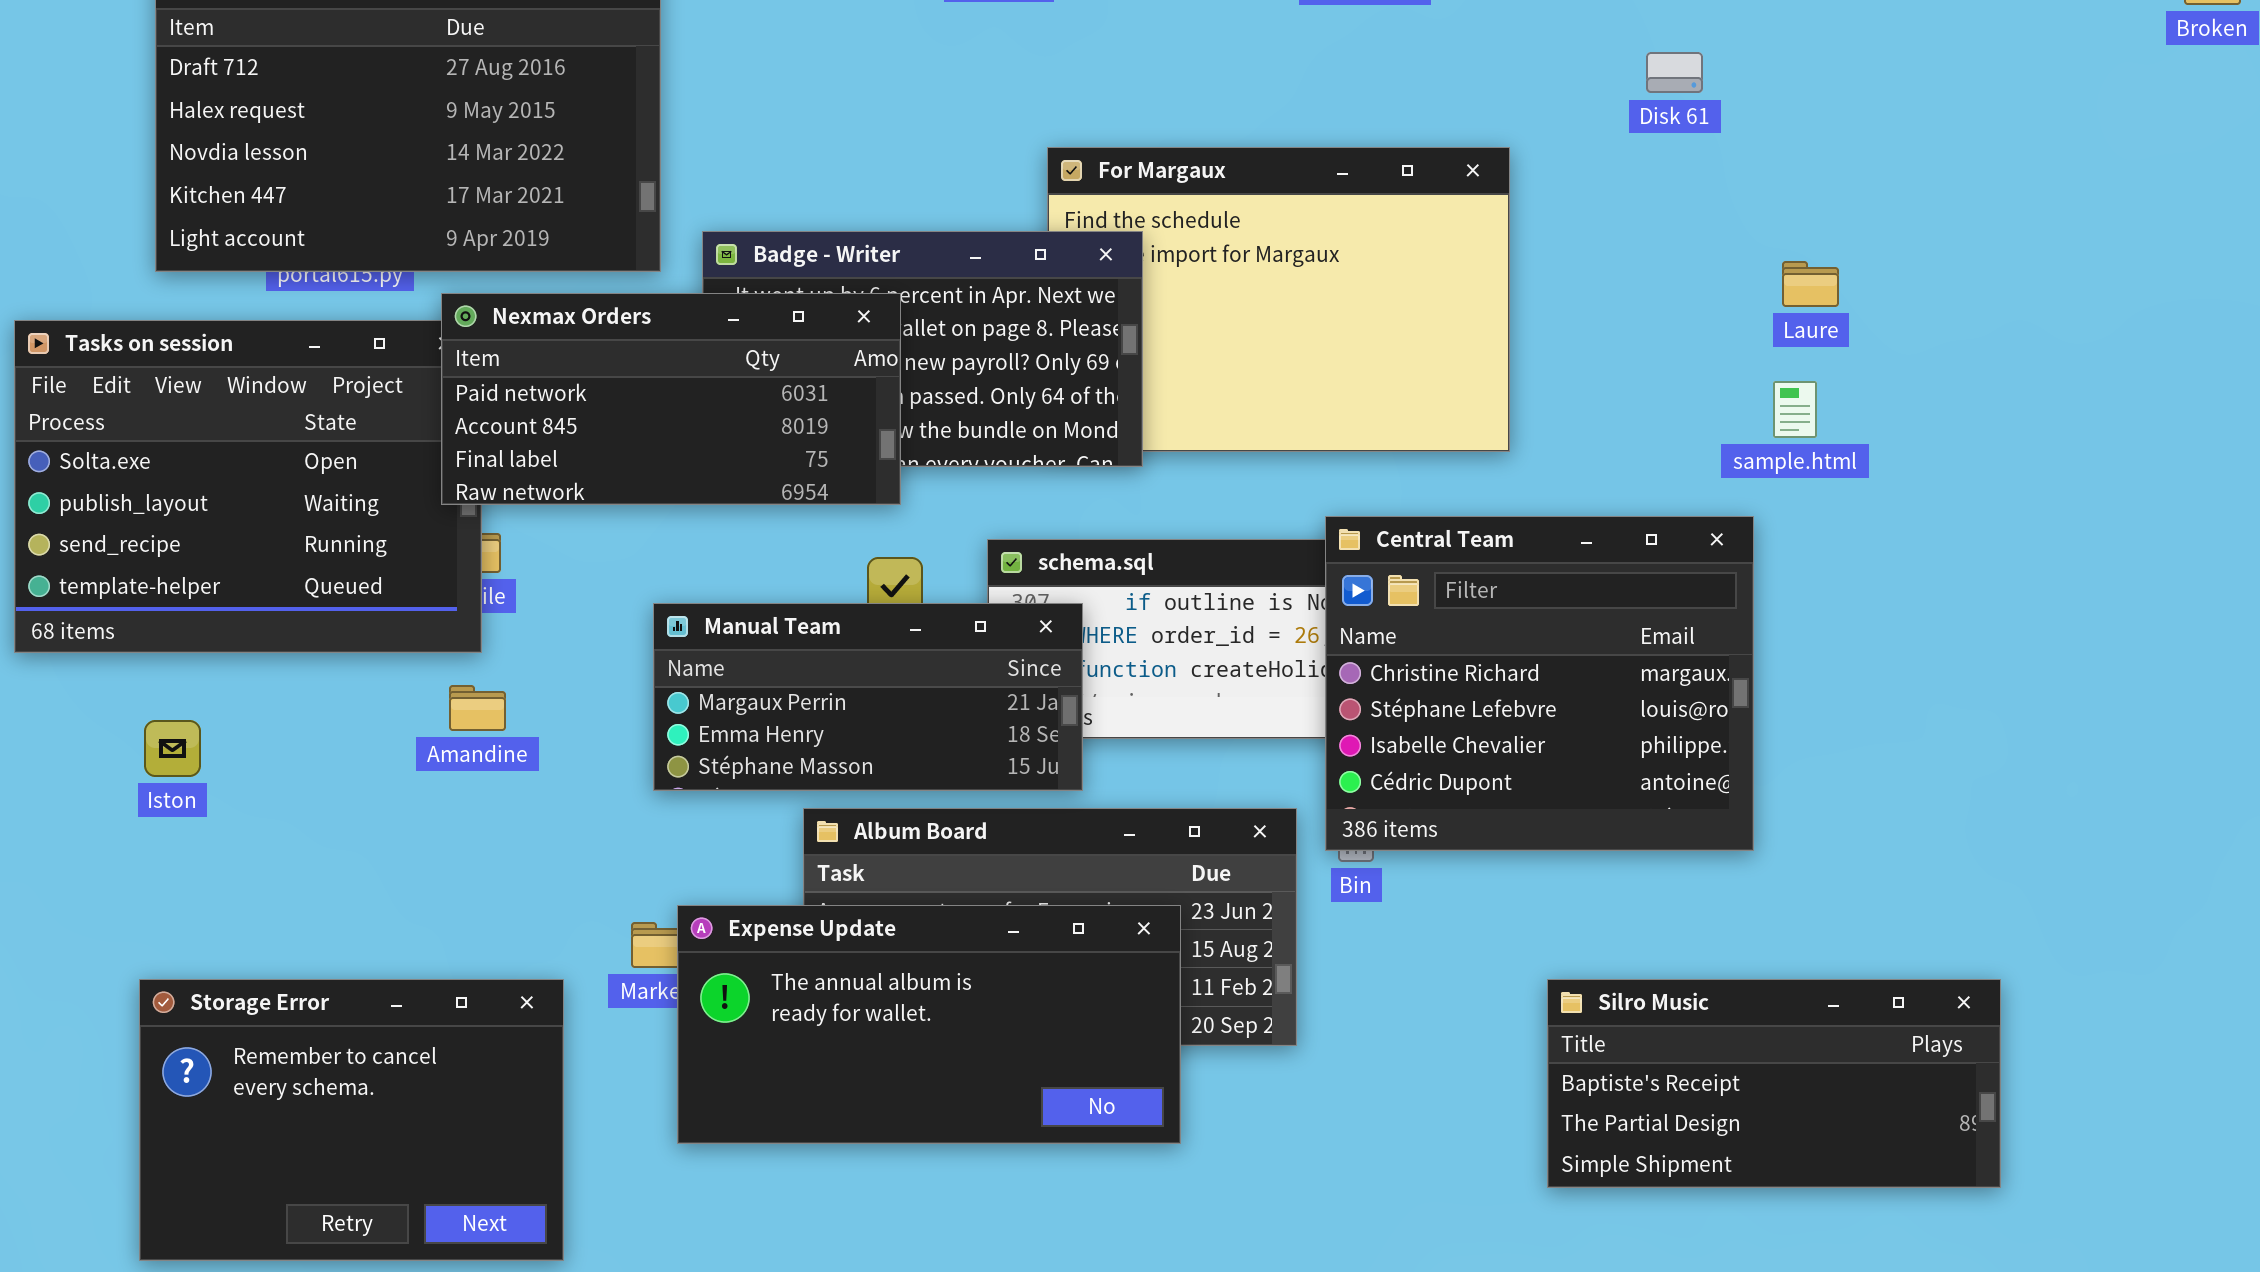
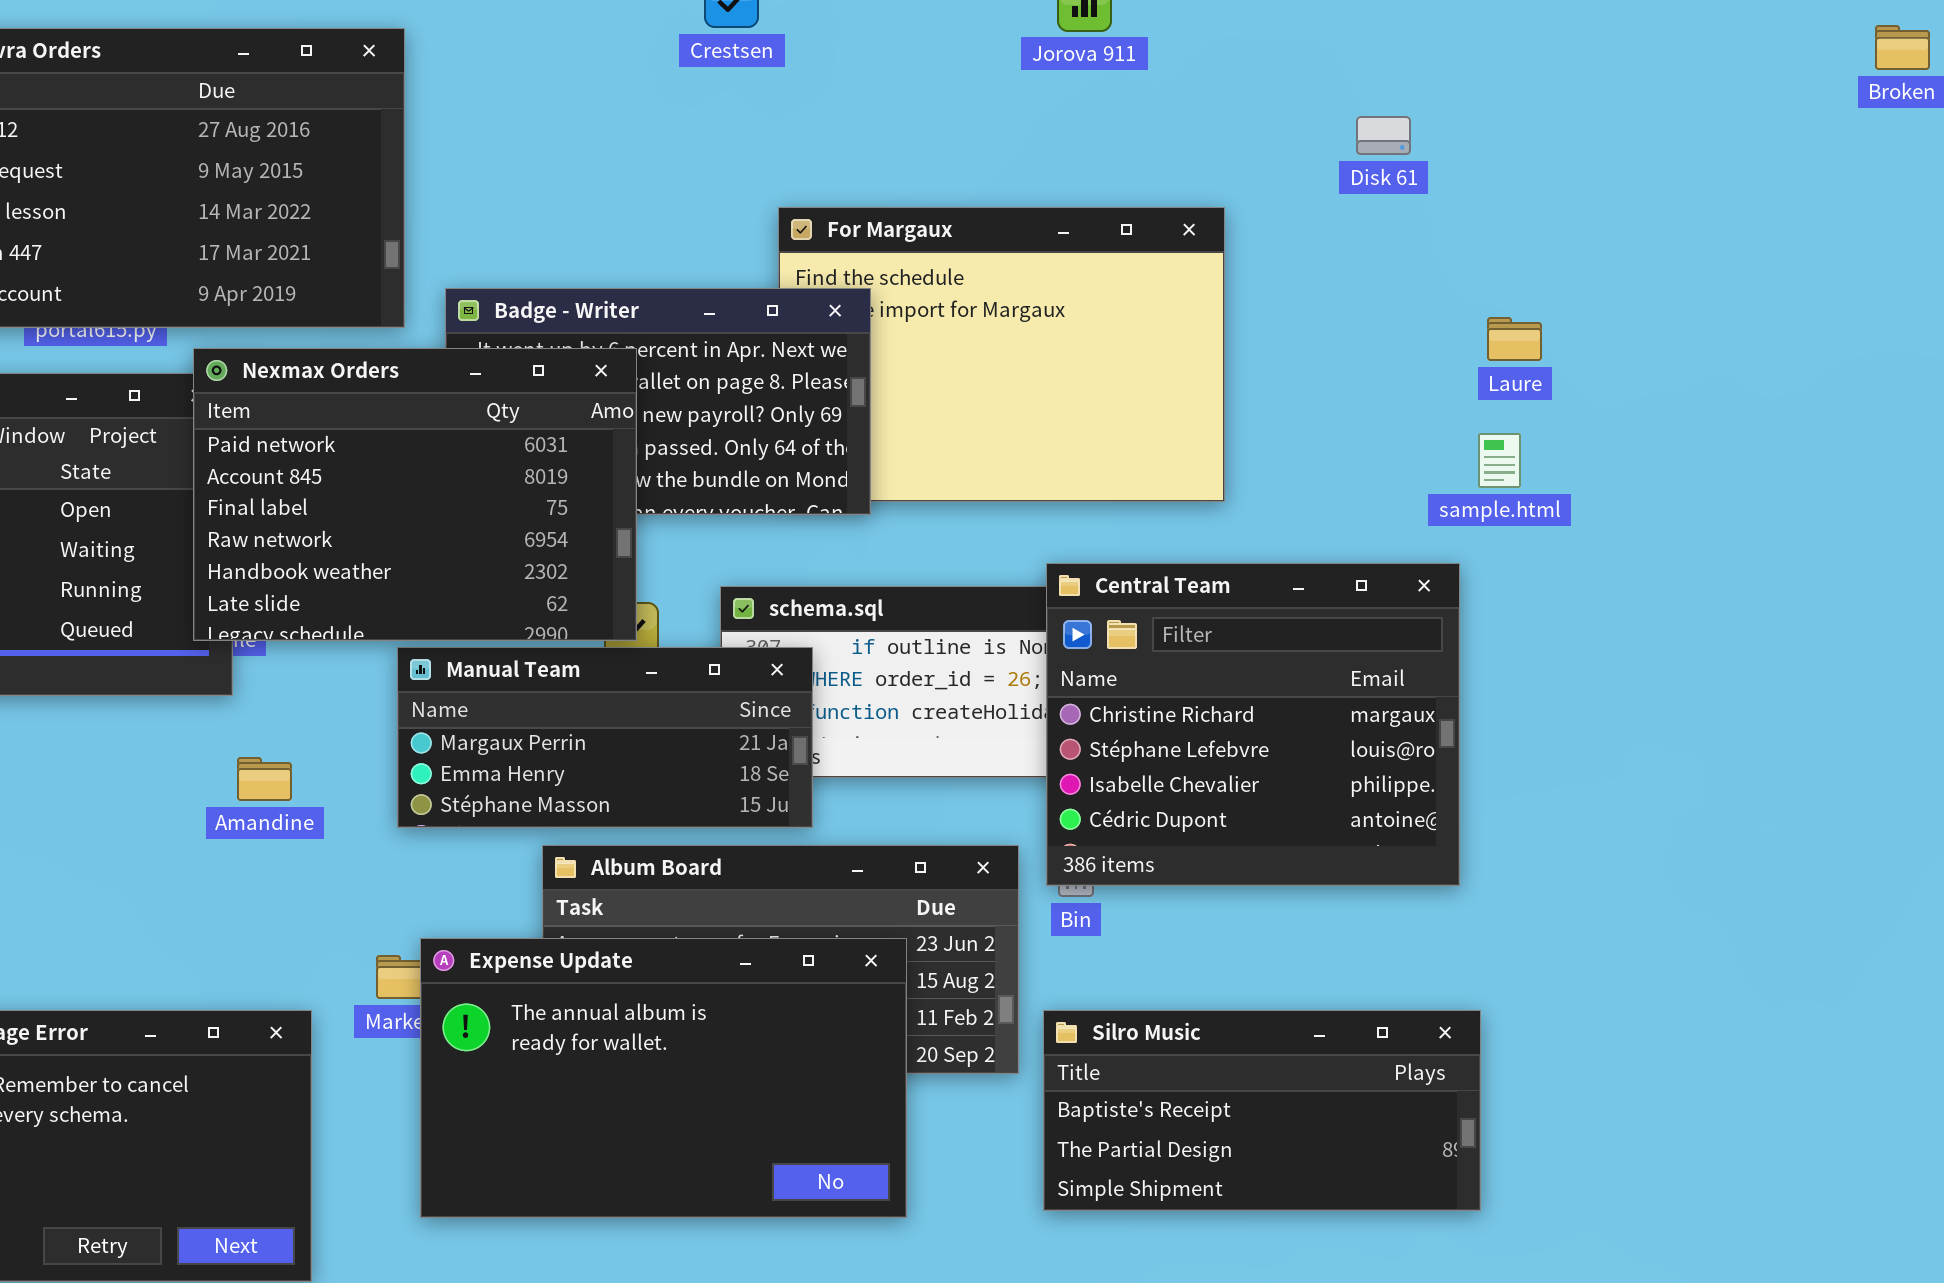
Nexmax Orders: [441,293,901,505] -> [193,348,637,641], resized
Amandine: [449,685,506,731] -> [237,757,292,801], moved
Expense Update: [677,905,1181,1144] -> [420,938,907,1218], resized
Silro Music: [1547,979,2001,1188] -> [1043,1010,1481,1211], moved

